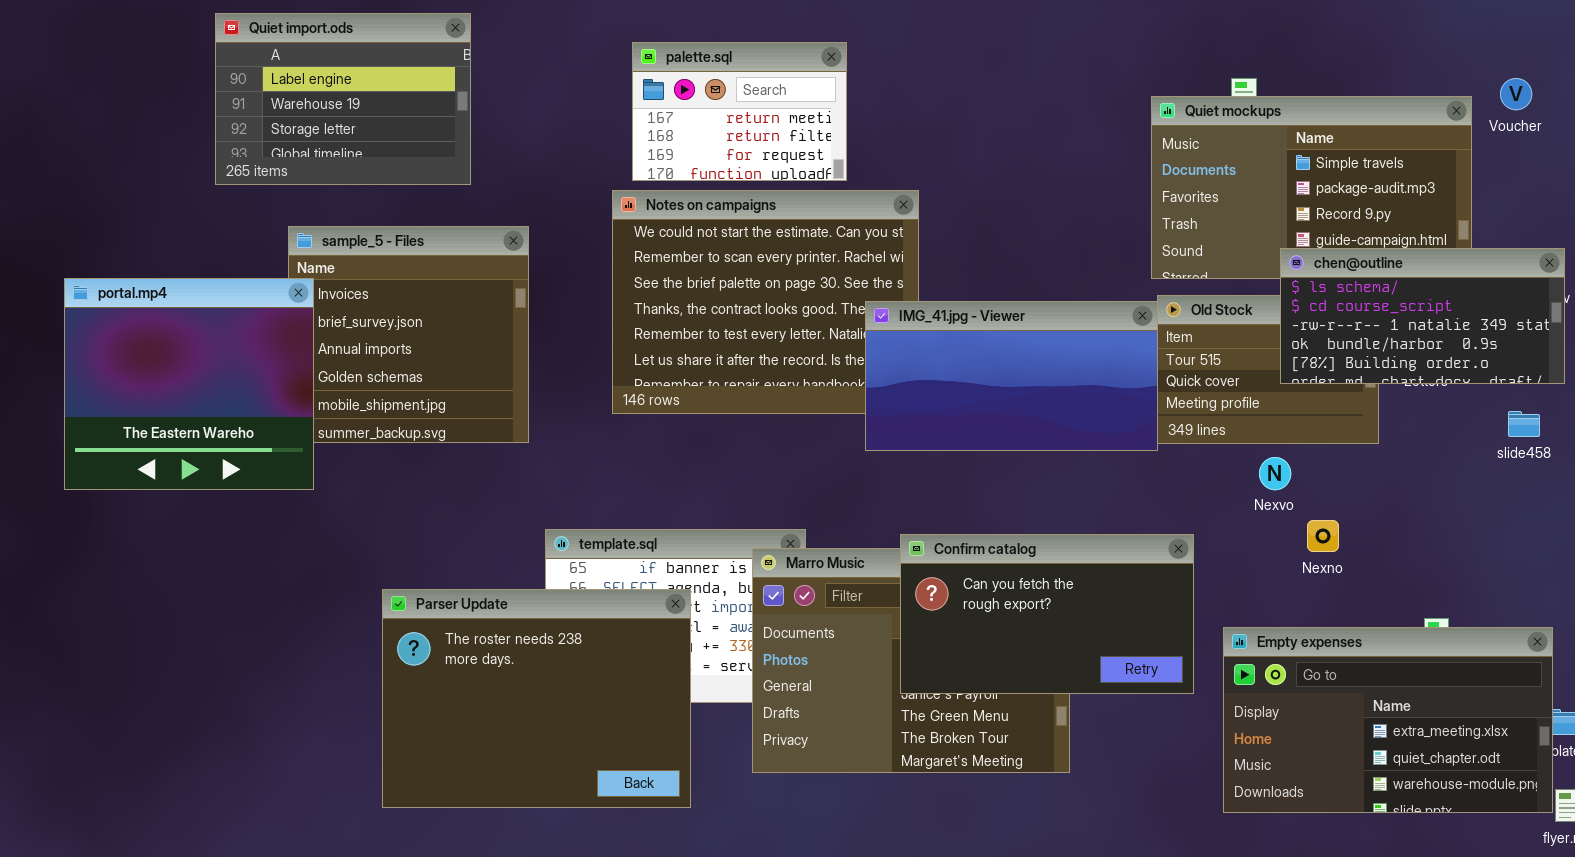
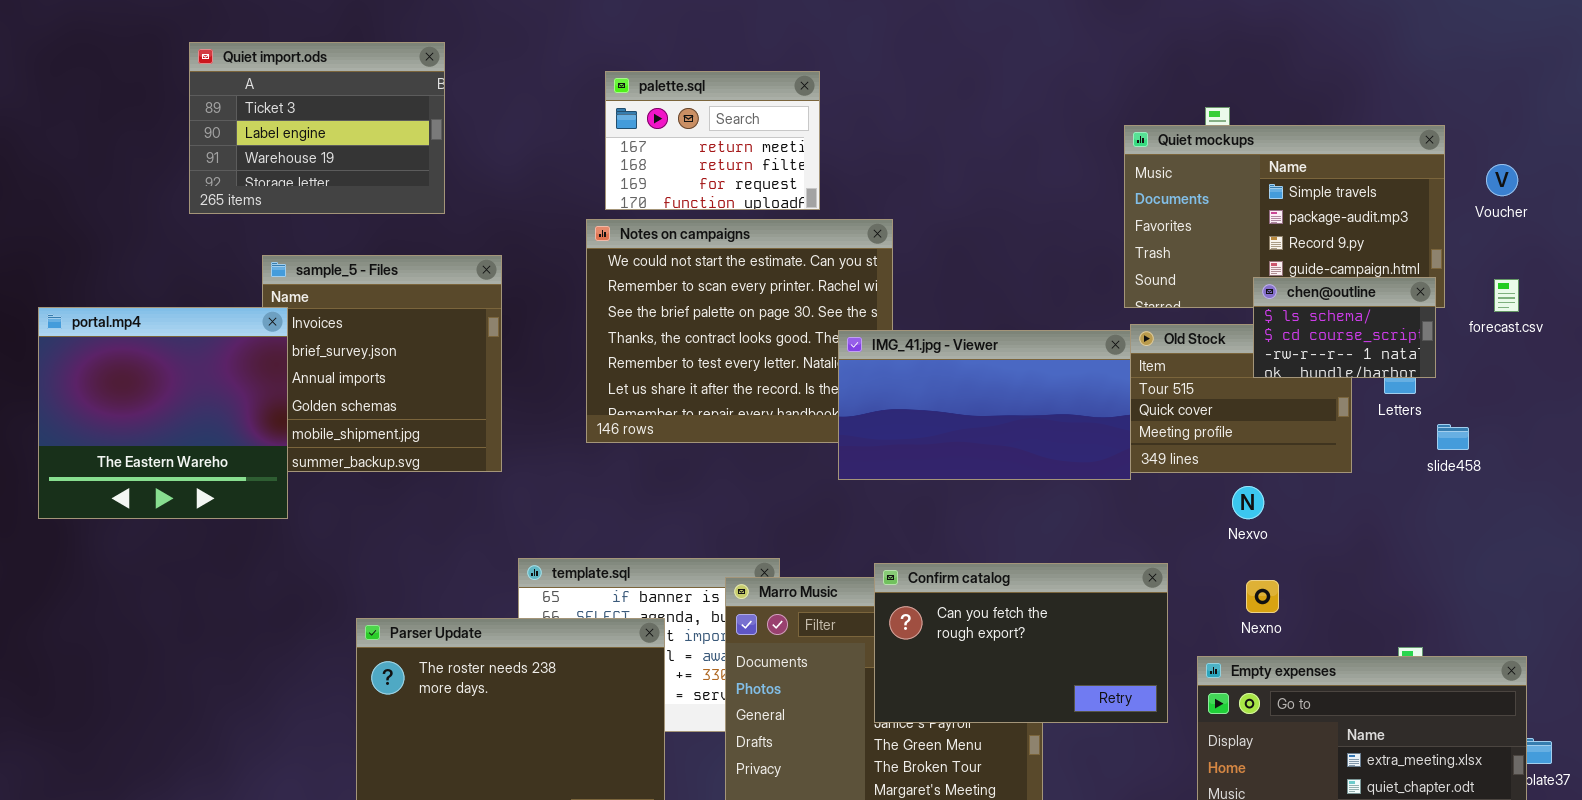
Quiet import.ods: [215,13,471,185] -> [189,42,445,214], scrolled up 1 row
Voucher: [1500,78,1532,110] -> [1486,164,1518,196], moved
chen@outline: [1280,248,1565,384] -> [1253,277,1436,378], resized
slide458: [1508,411,1540,437] -> [1437,424,1469,450], moved
Nexno: [1307,520,1339,552] -> [1246,580,1279,613], moved

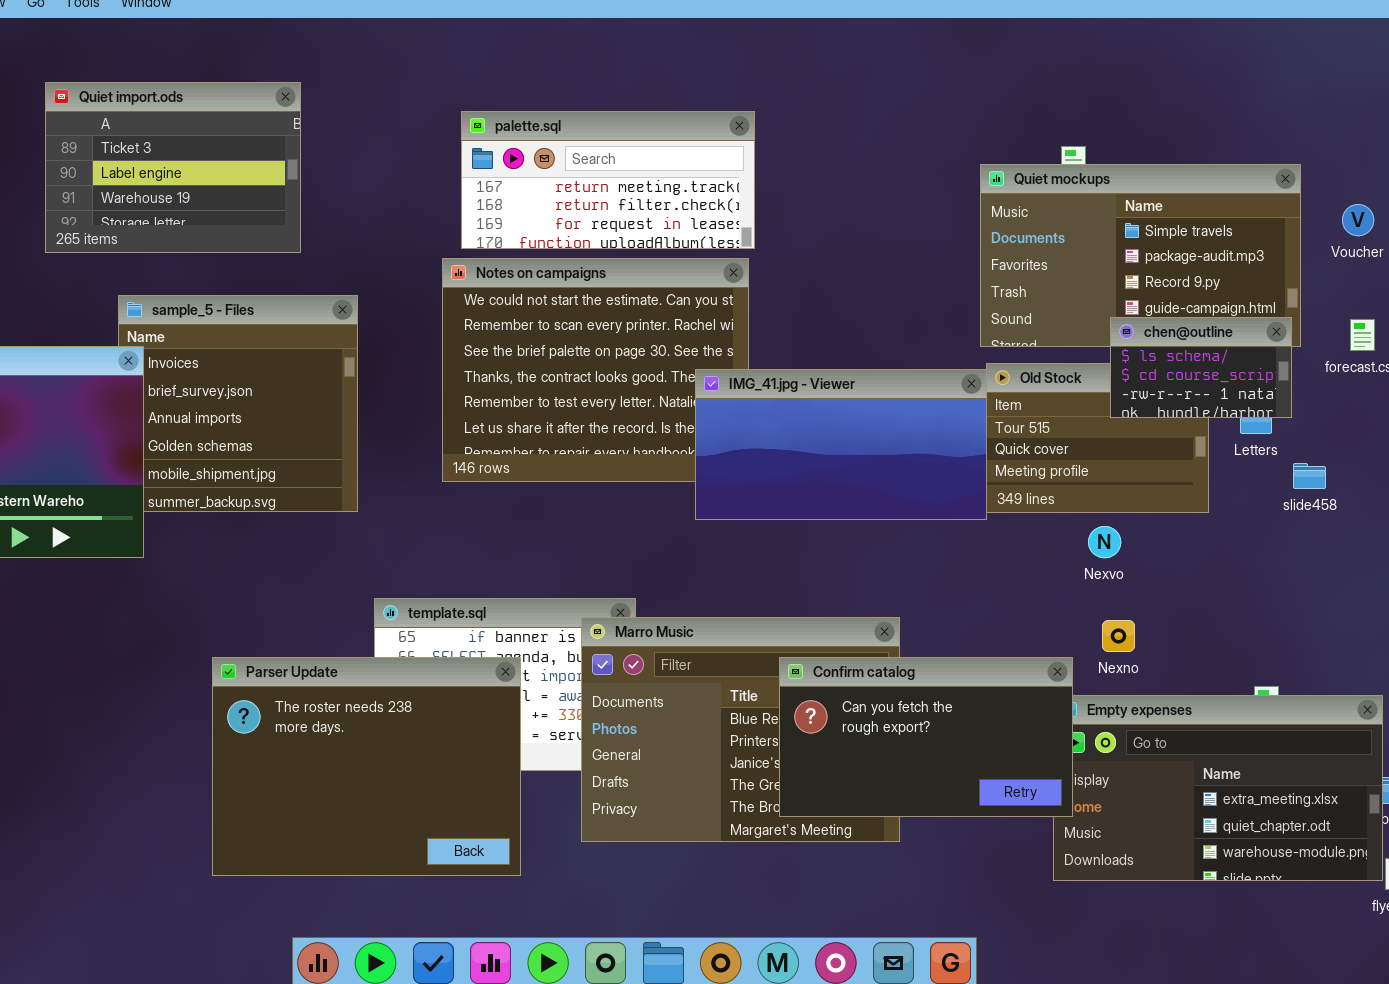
palette.sql: [605,71,820,210] -> [461,111,755,249], resized
Confirm catalog: [874,563,1168,723] -> [779,657,1073,817], moved

